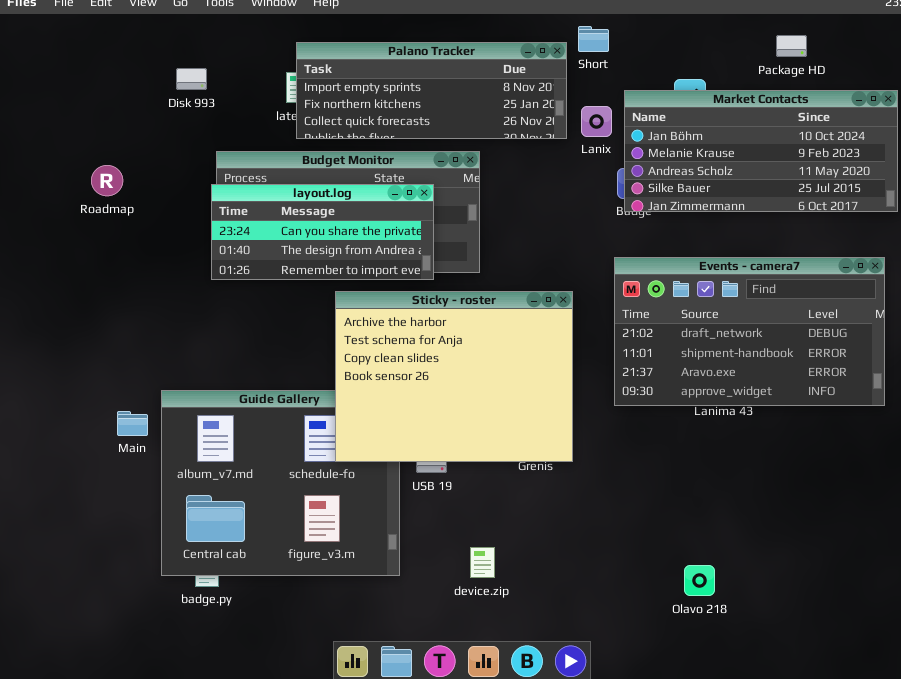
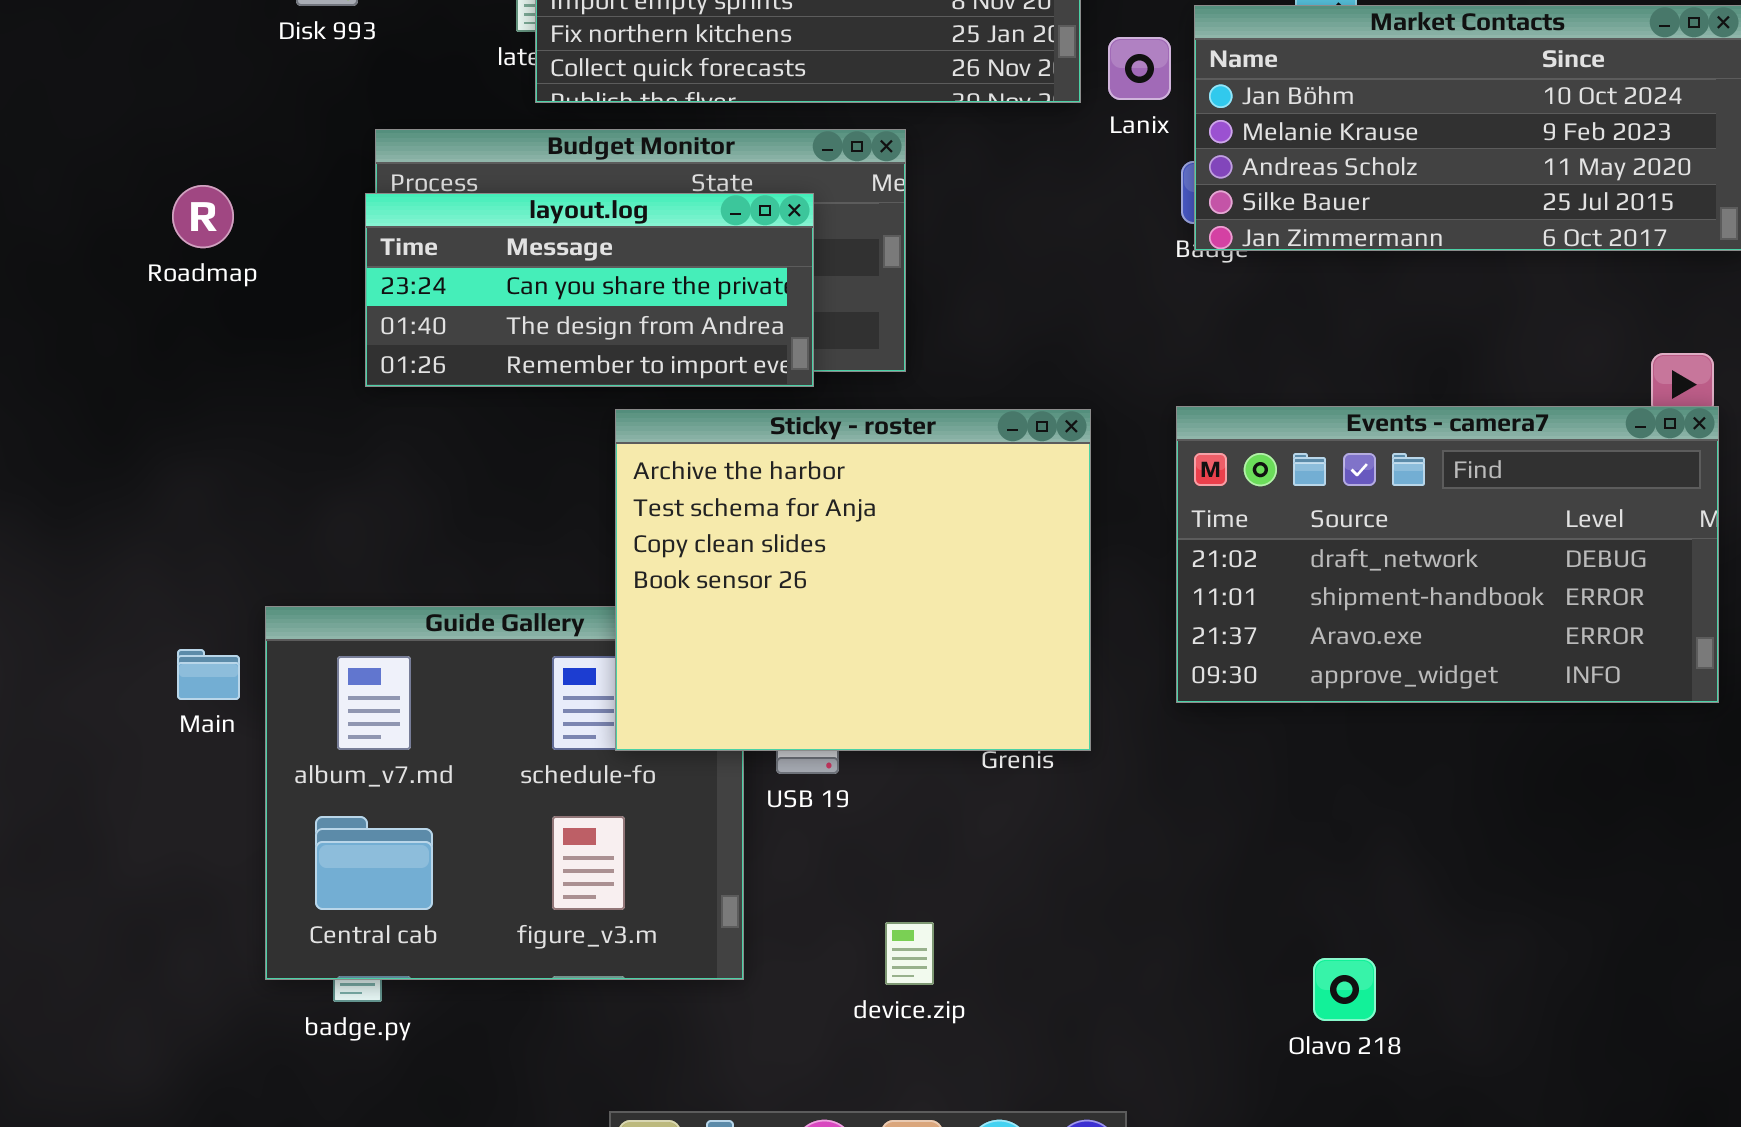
Roadmap: [91,165,123,196] -> [172,185,234,248], moved
Events - camera7: [614,257,885,406] -> [1176,406,1719,703], moved

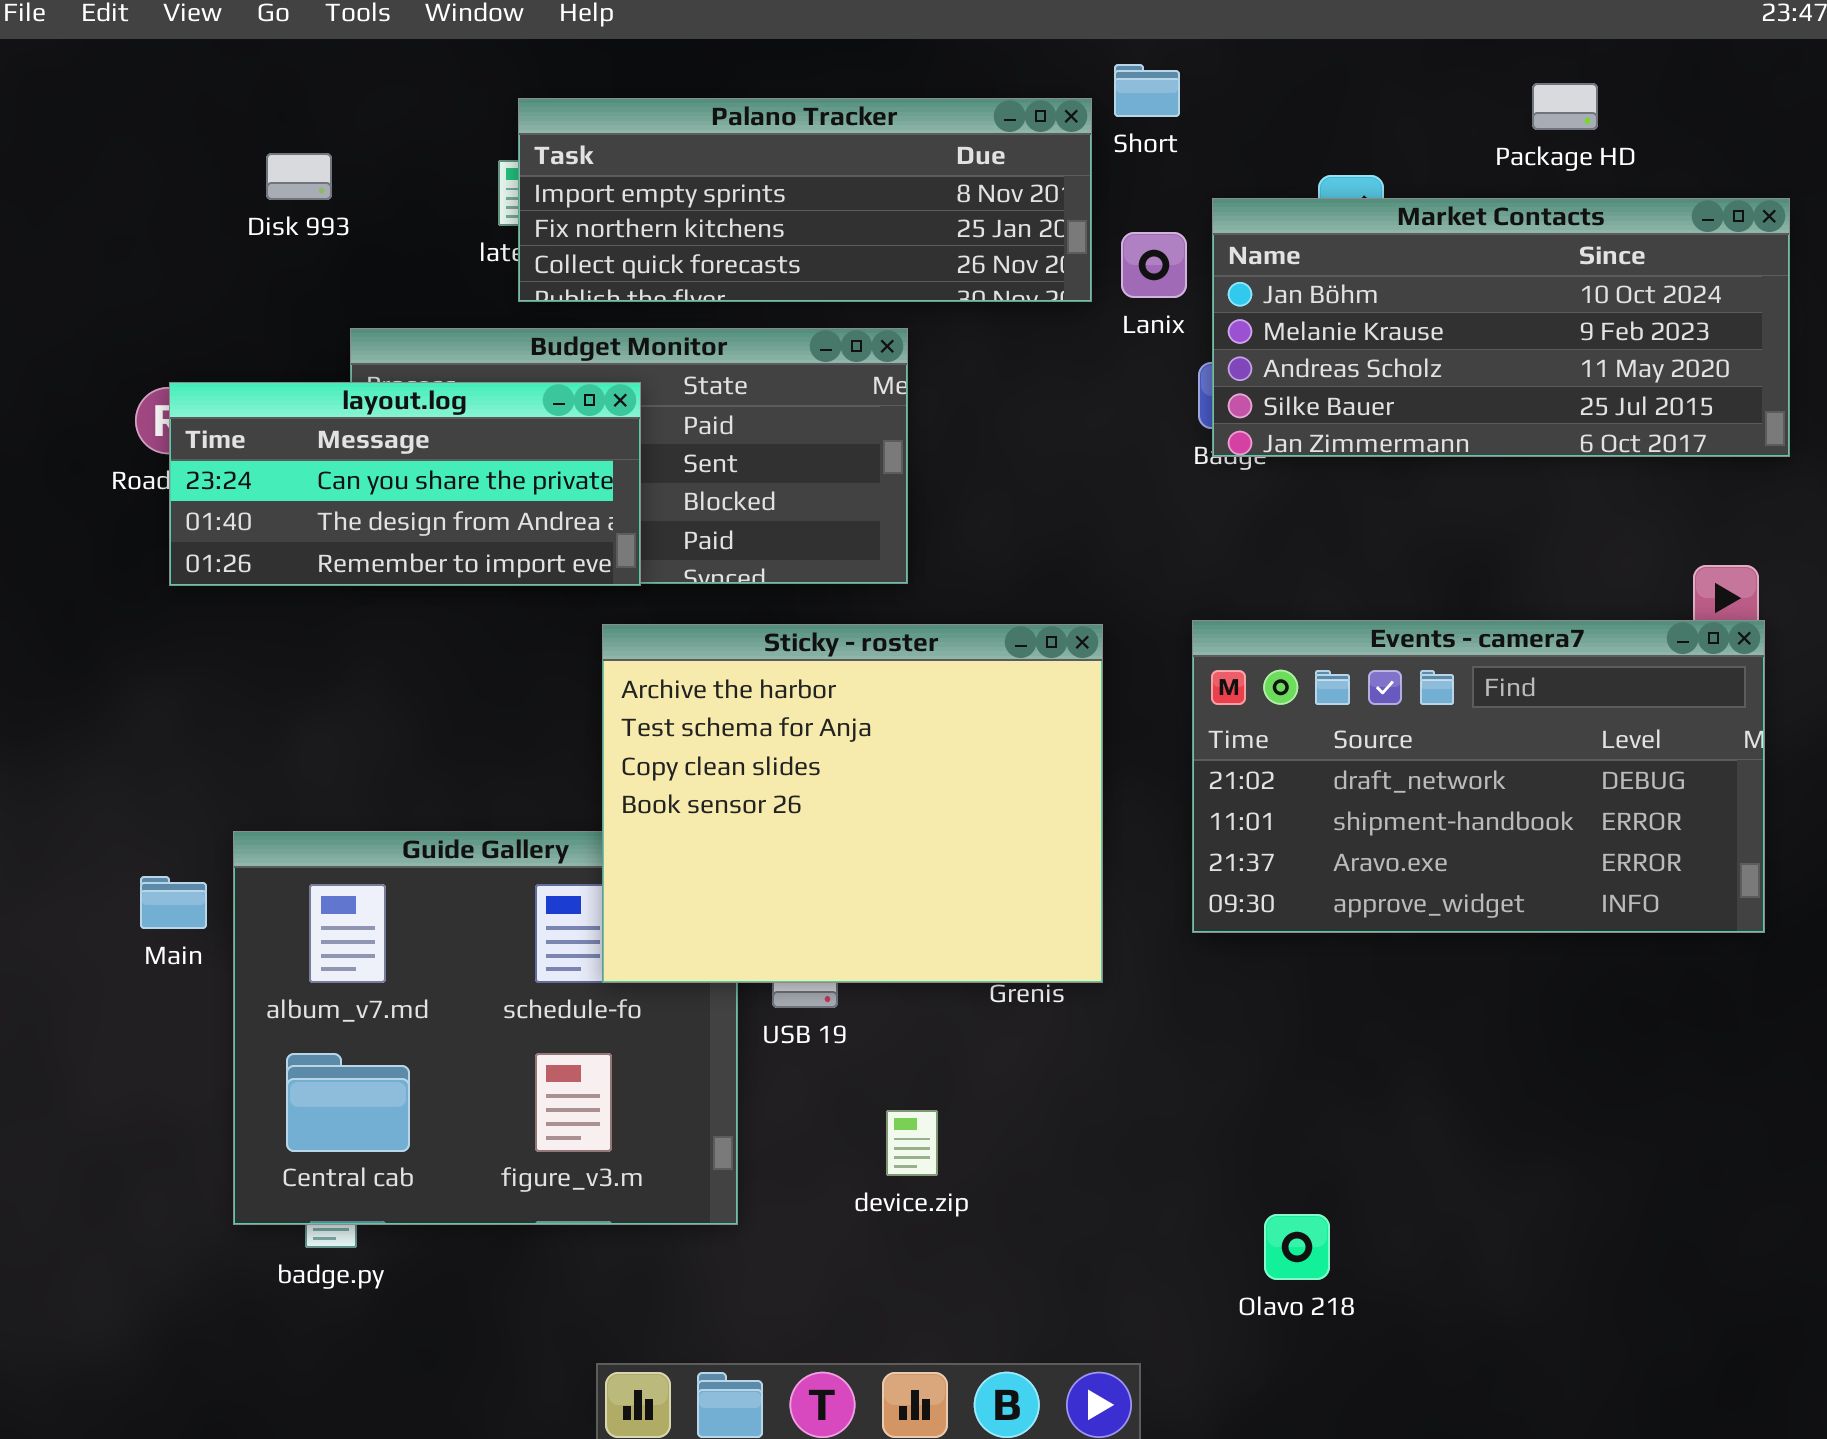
layout.log: [365,193,814,387] -> [169,382,641,586], moved
device.zip: [885,922,934,985] -> [886,1110,938,1176], moved
Olavo 218: [1313,958,1376,1021] -> [1264,1214,1330,1280], moved

